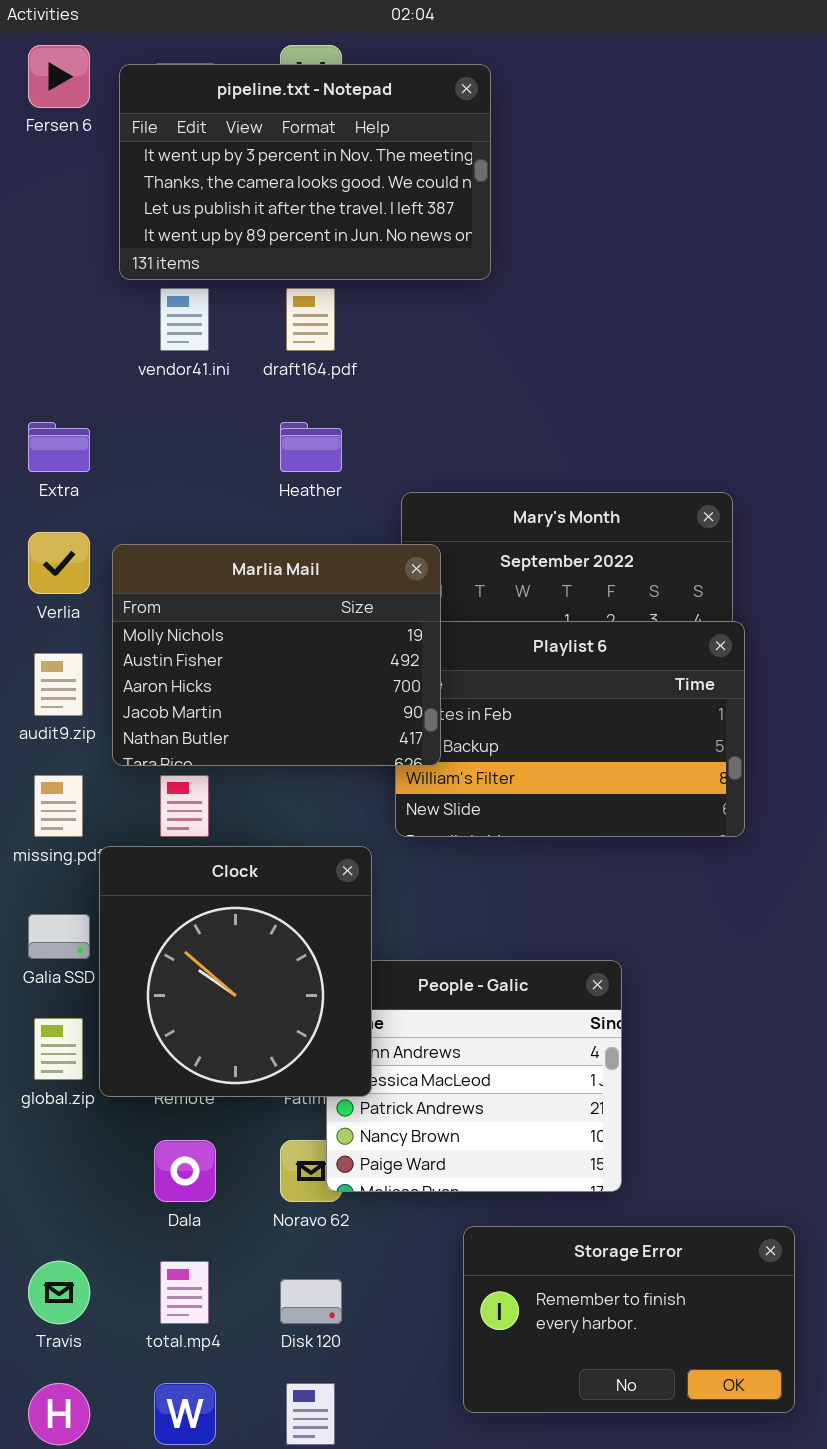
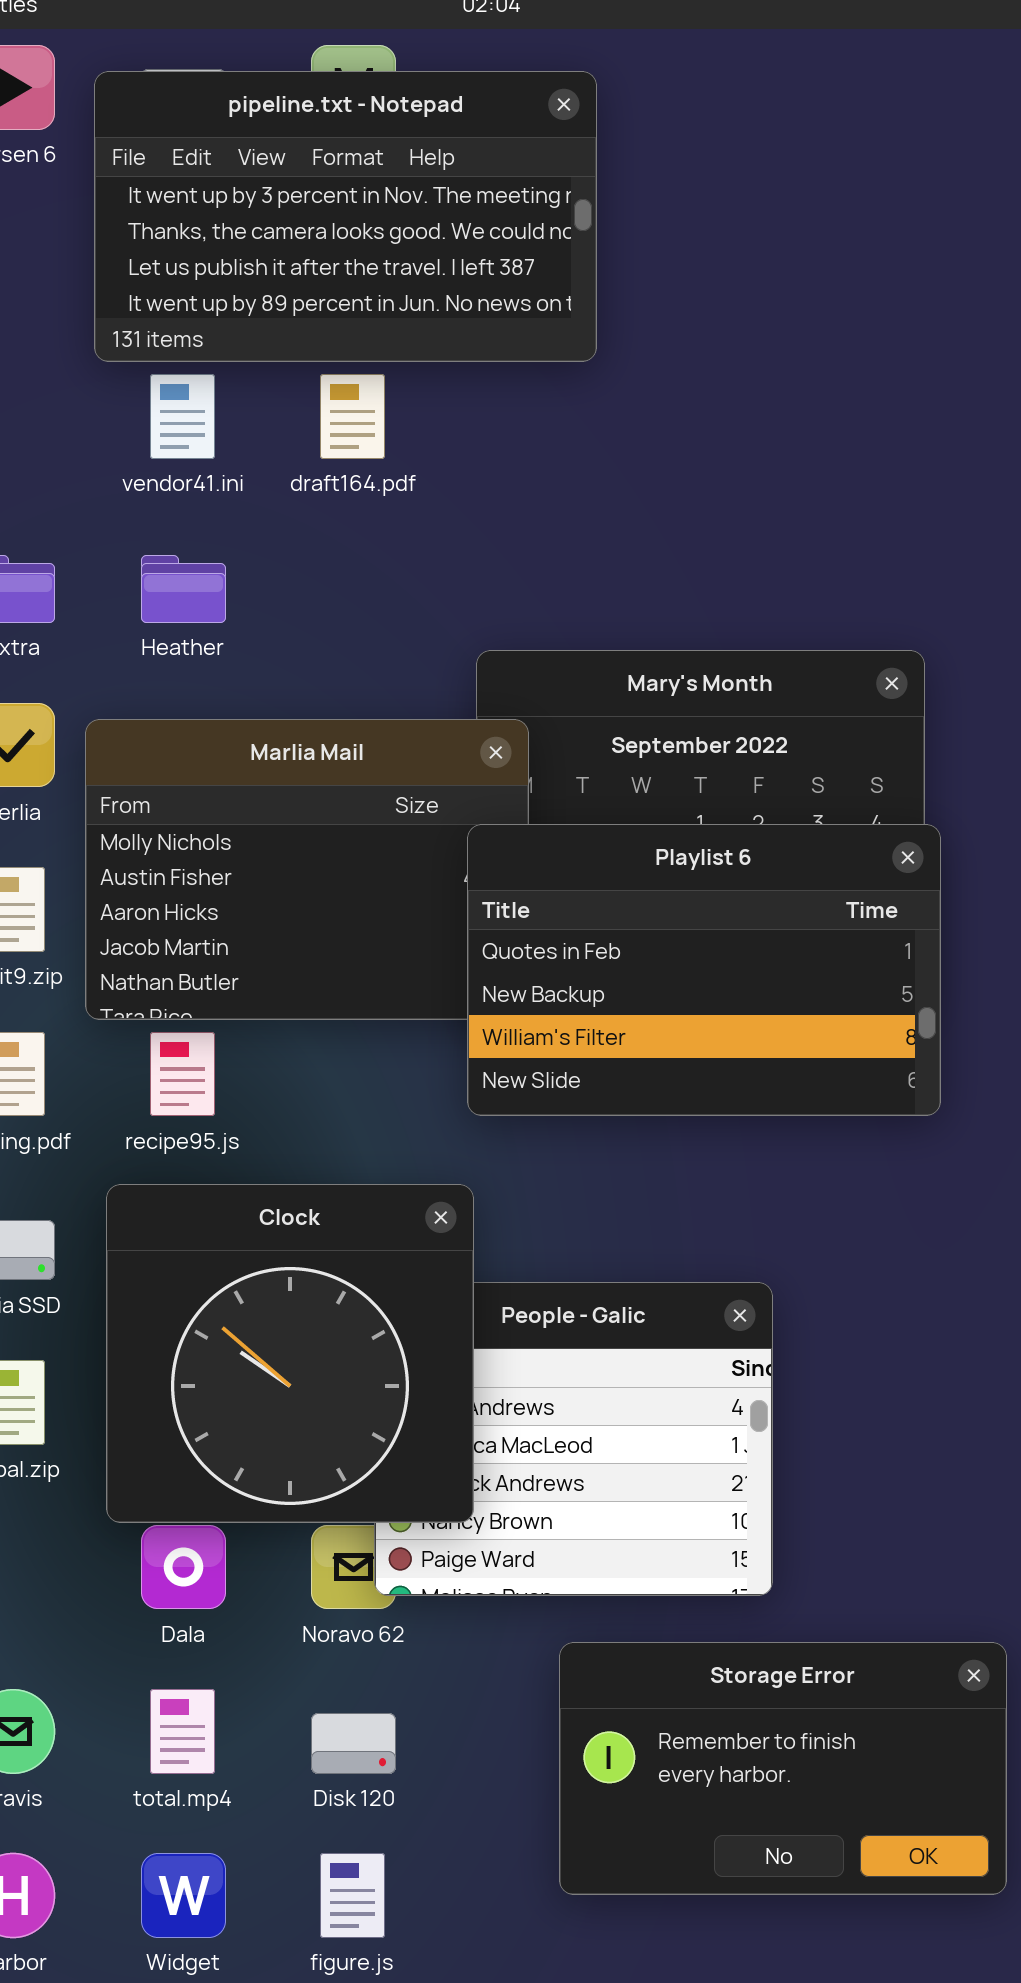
Heather: [280,422,342,472] -> [141,555,226,623], moved
Playlist 6: [395,621,745,837] -> [467,824,941,1116], raised
Clock: [99,846,372,1097] -> [106,1184,474,1523], moved

